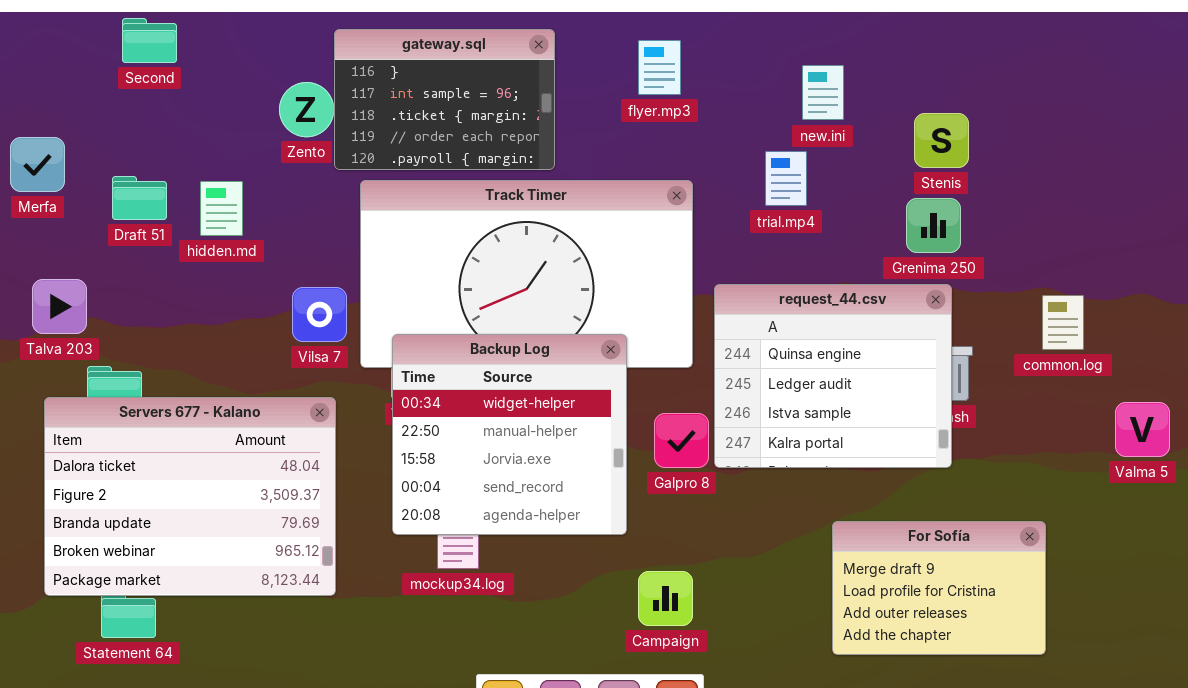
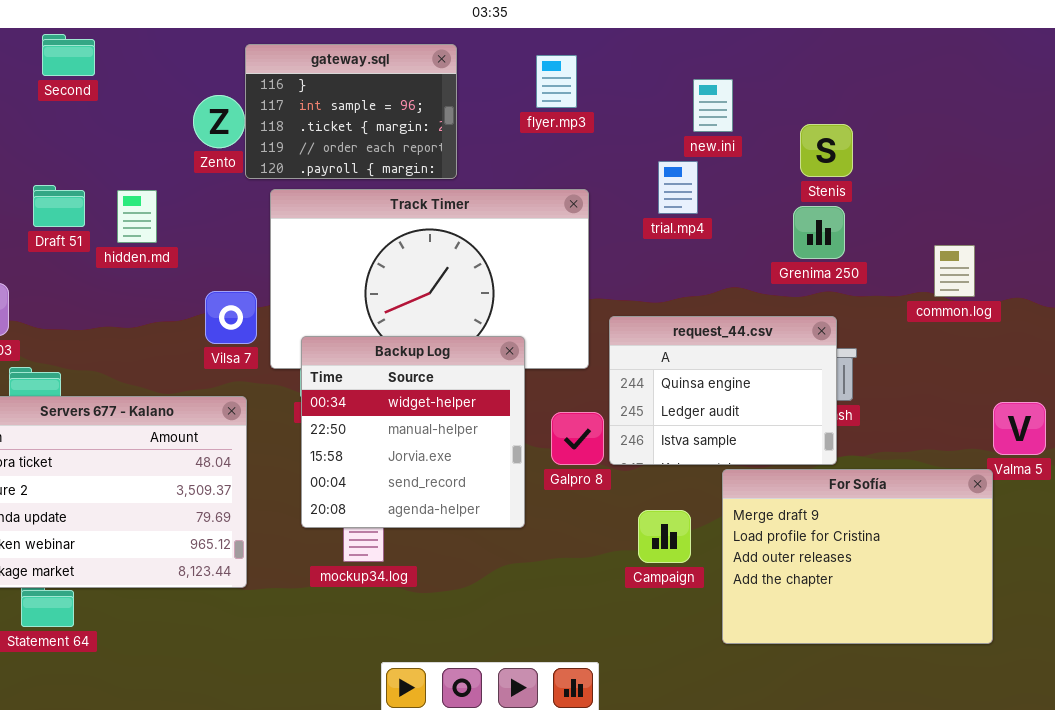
request_44.csv: [714,284,952,468] -> [609,316,837,465], resized
common.log: [1042,295,1084,350] -> [934,245,975,297], moved
For Sofía: [832,521,1046,655] -> [722,469,993,644], resized
Campaign: [638,571,693,626] -> [638,510,691,563], moved

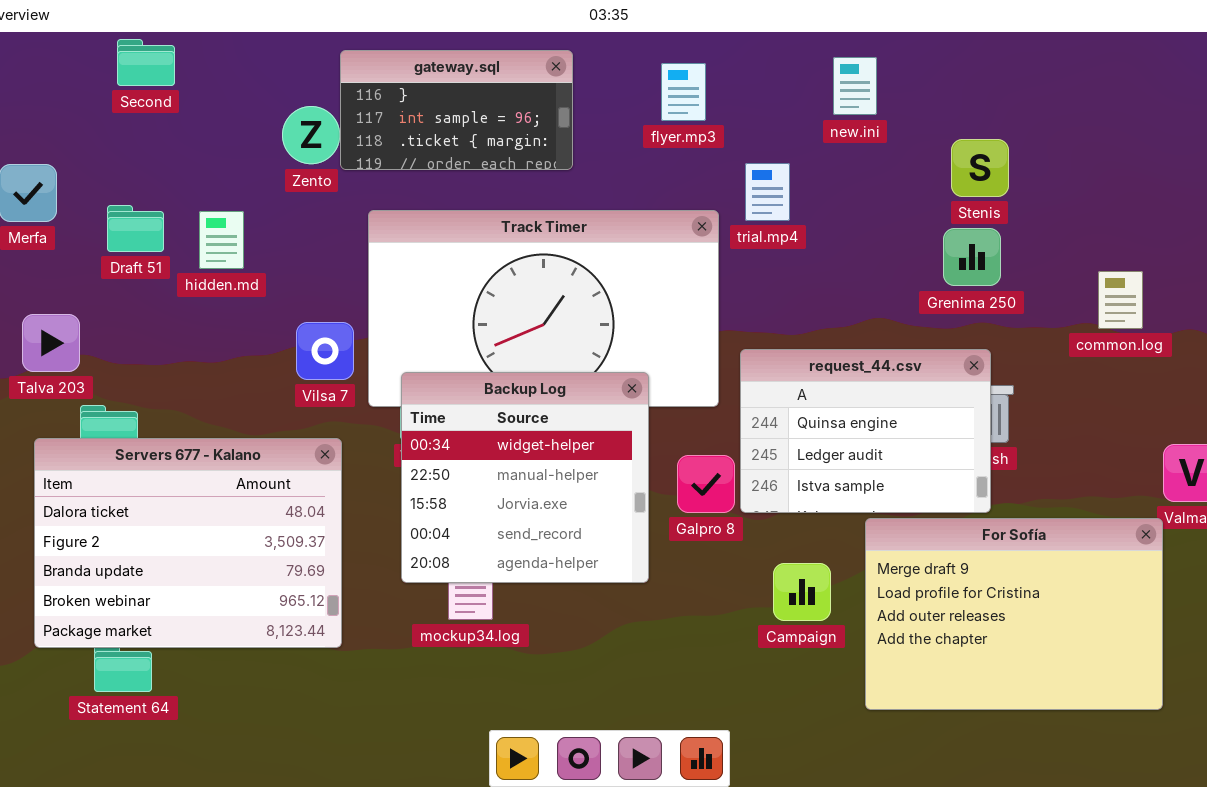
gateway.sql: [245,44,457,179] -> [340,50,573,170], resized
new.ini: [693,79,733,132] -> [833,57,877,115], moved
trial.mp4: [658,161,698,214] -> [745,163,790,221], moved

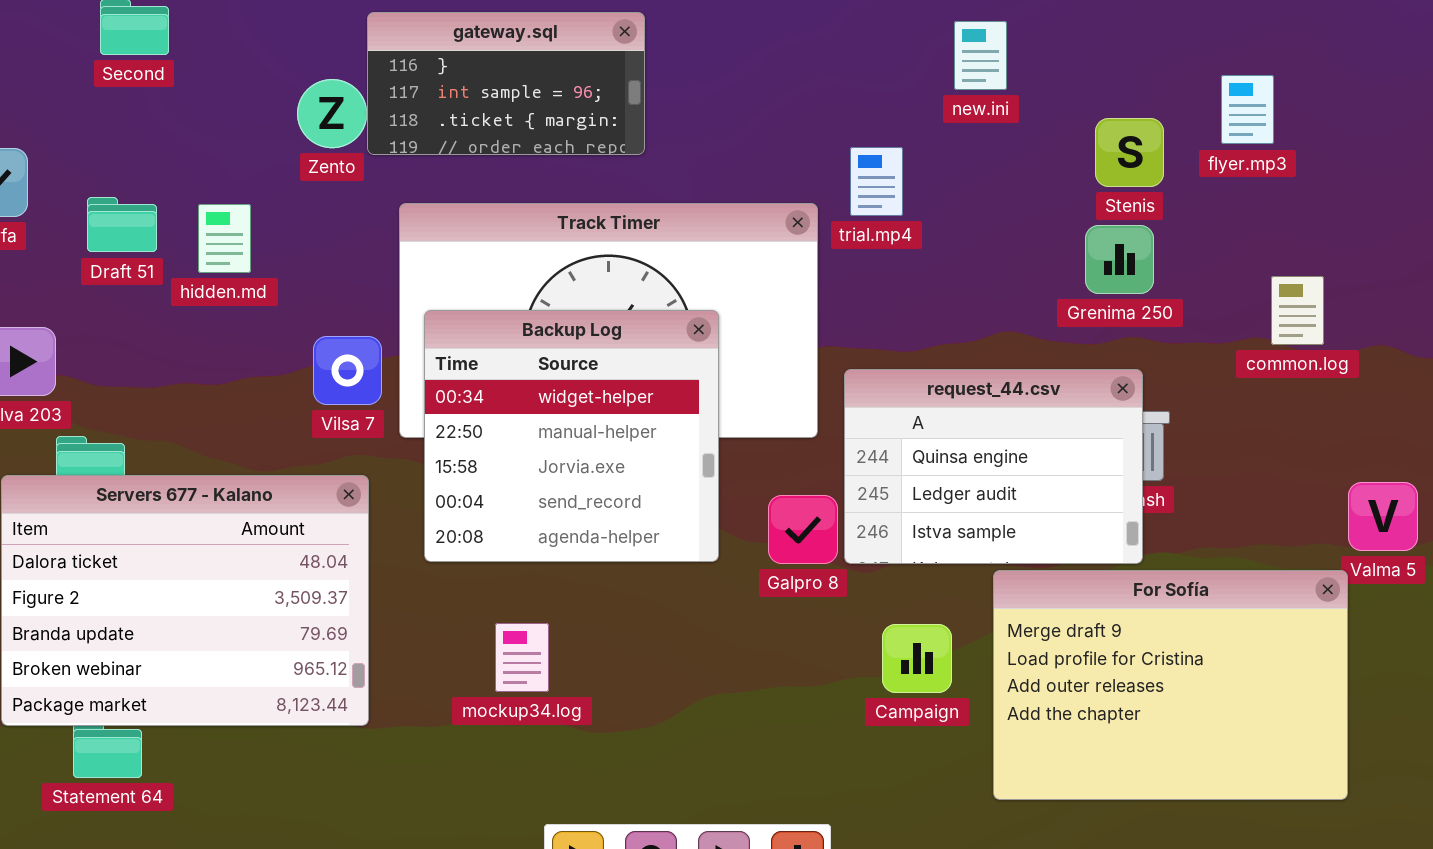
flyer.mp3: [661,63,706,121] -> [1221,75,1274,144], moved
Backup Log: [401,372,649,583] -> [424,310,719,562], moved

